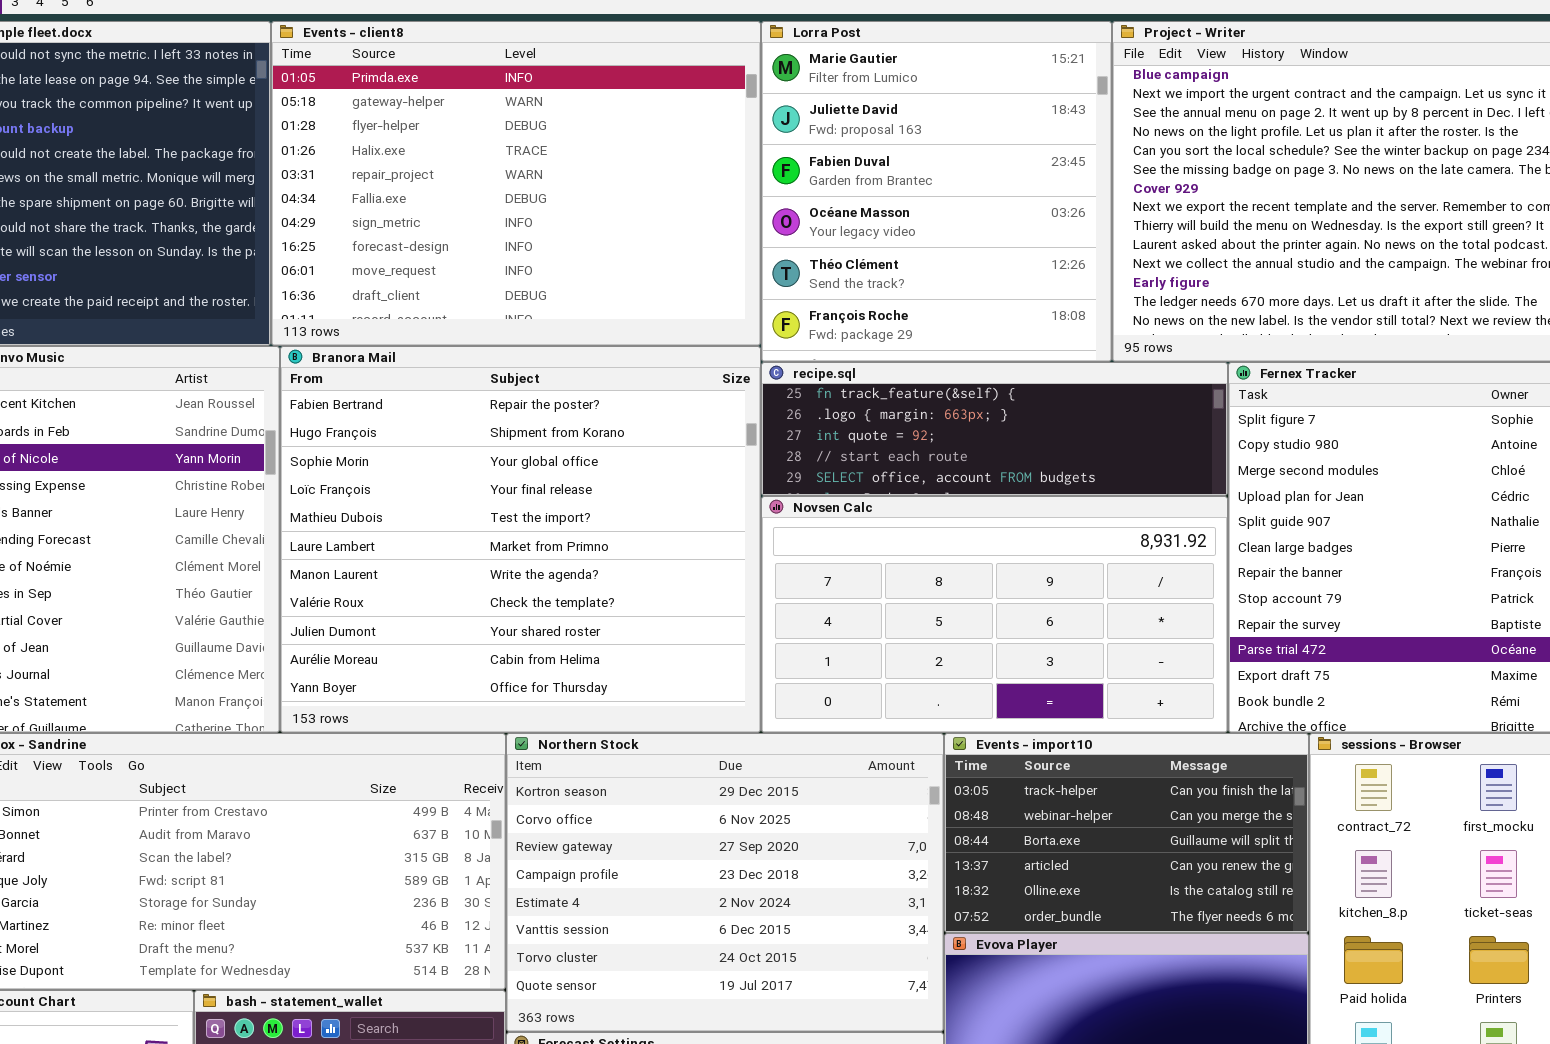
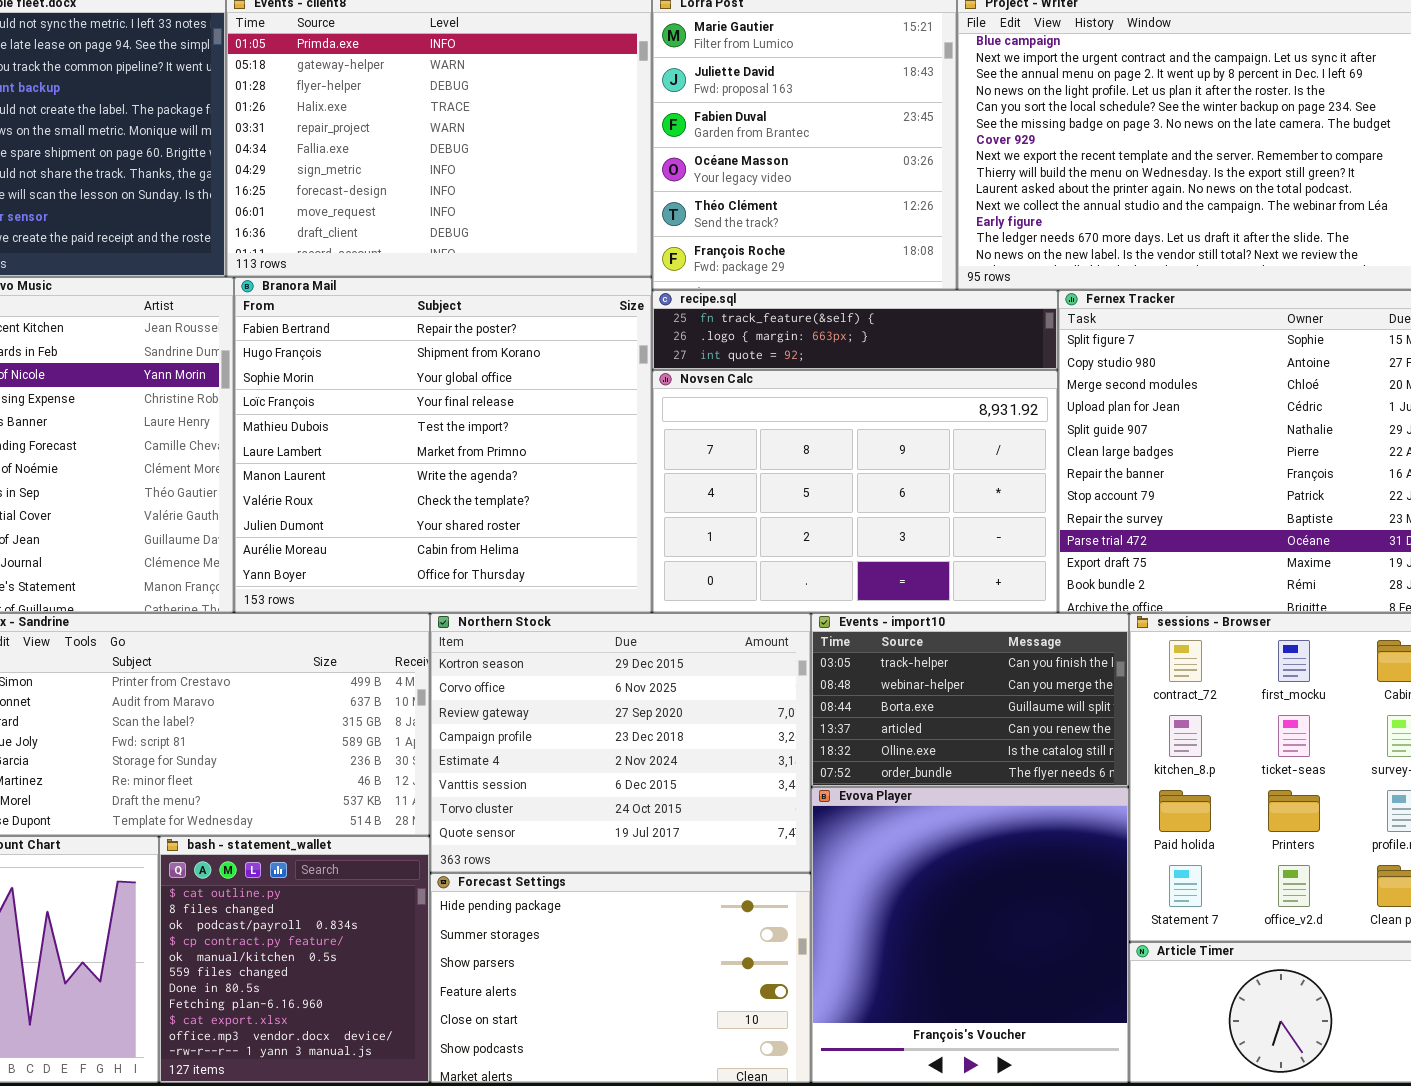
recipe.sql: [761,362,1228,496] -> [652,290,1058,370], resized
Novsen Calc: [761,496,1228,733] -> [652,370,1058,613], resized

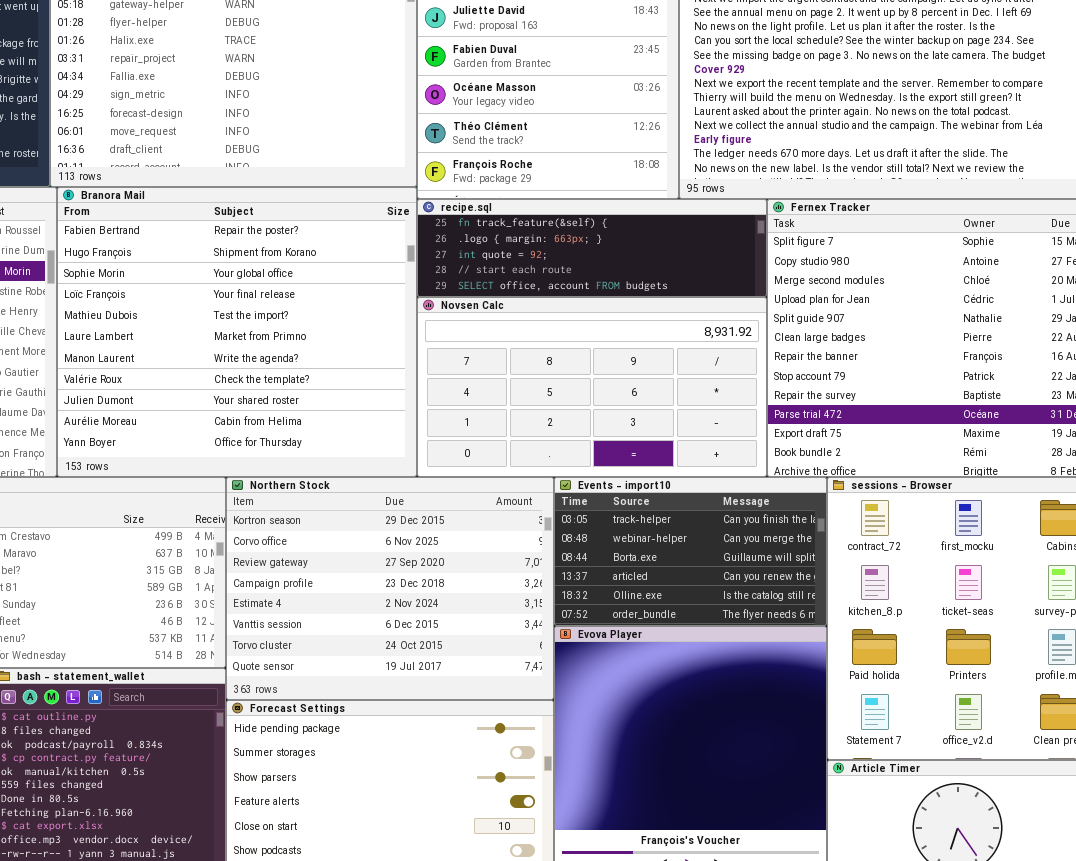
recipe.sql: [652,290,1058,370] -> [417,199,767,297], resized
Novsen Calc: [652,370,1058,613] -> [417,297,767,477], resized

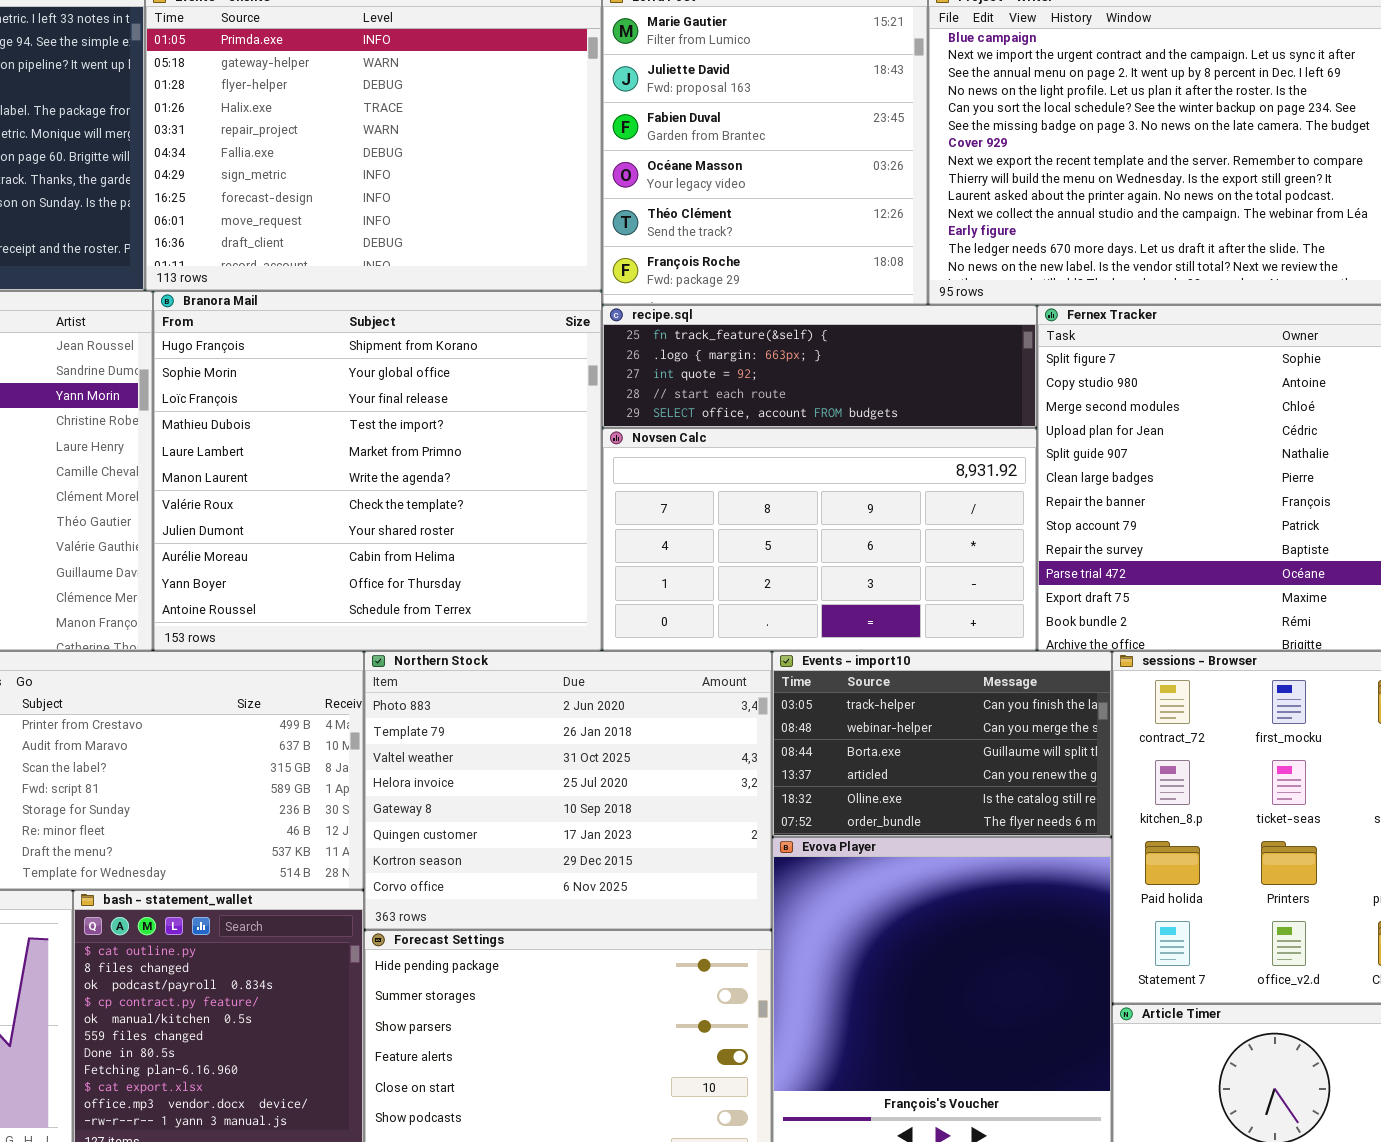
Branora Mail: [57,187,417,477] -> [153,291,602,651], scrolled down 1 row
Northern Stock: [226,477,554,700] -> [364,651,772,930], scrolled up 6 rows

